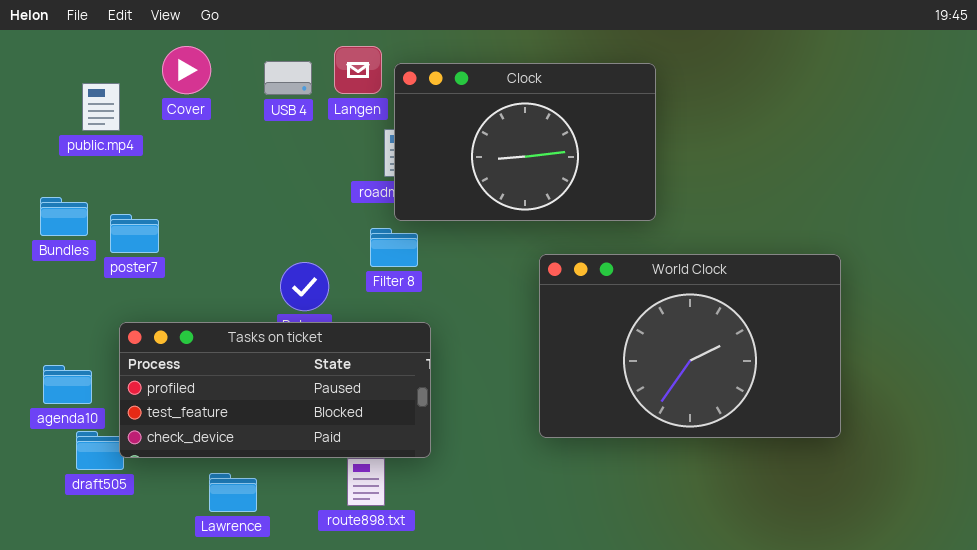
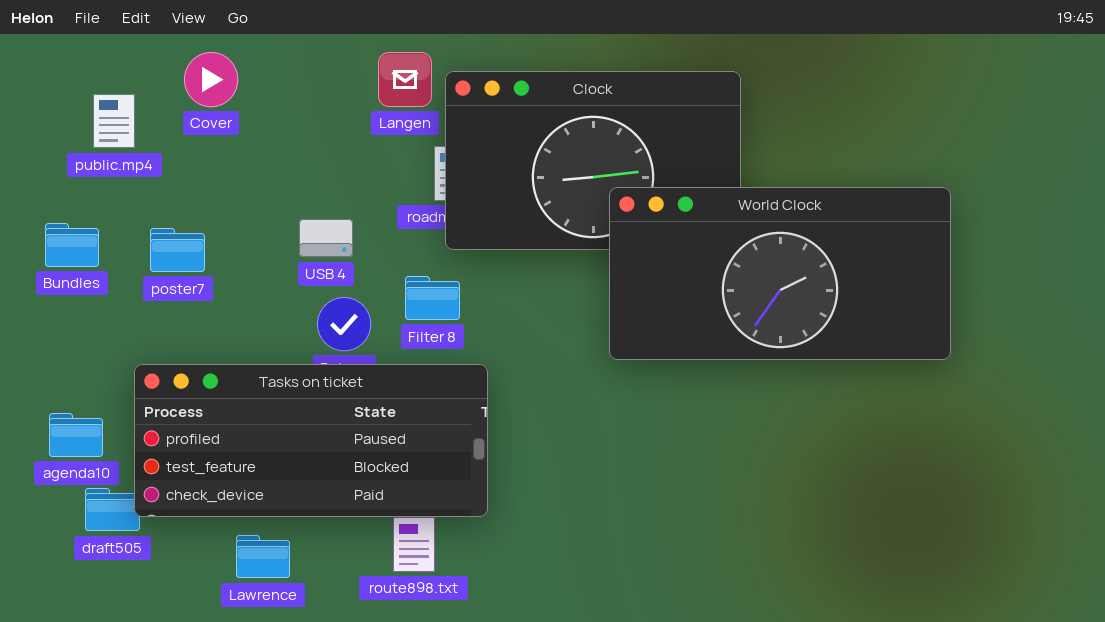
USB 4: [264,61,312,95] -> [299,219,353,257], moved
poster7: [110,214,159,253] -> [150,228,205,272], moved
Filter 8: [370,228,418,267] -> [405,276,460,320], moved
World Clock: [539,254,841,438] -> [609,187,951,360], moved, resized

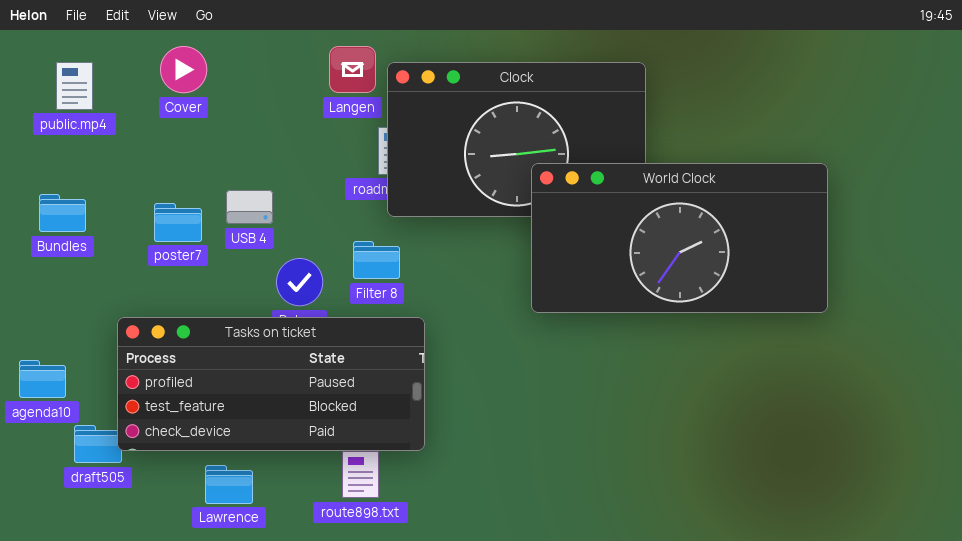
public.mp4: [93,94,135,148] -> [56,62,93,110], moved
USB 4: [299,219,353,257] -> [226,190,273,224], moved
poster7: [150,228,205,272] -> [154,203,202,242], moved
agenda10: [49,413,103,457] -> [19,360,66,398], moved

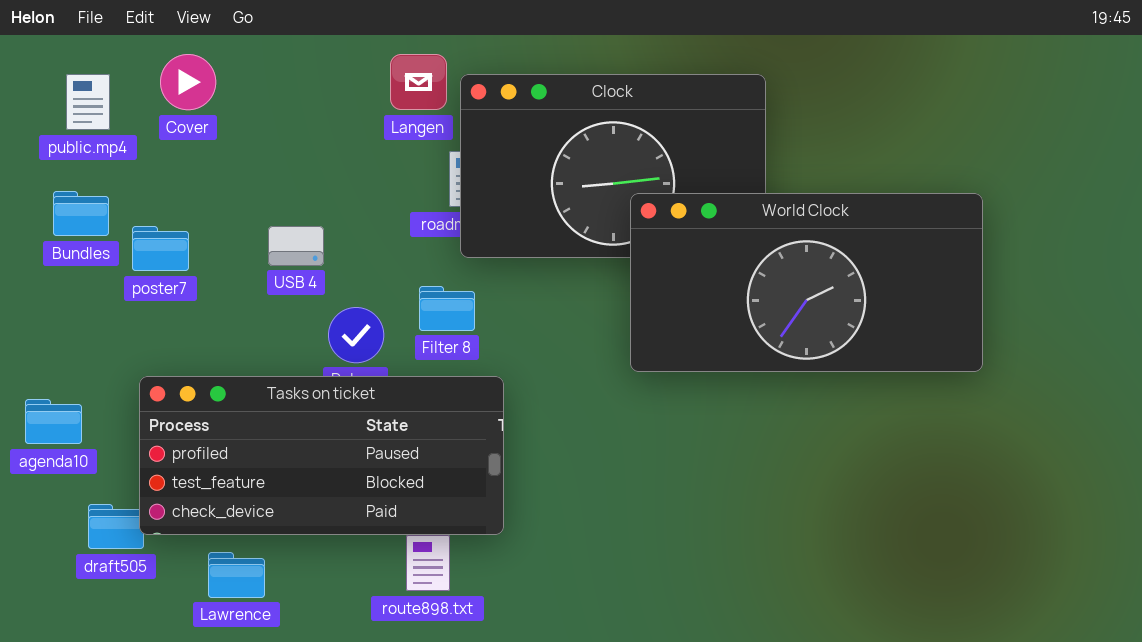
Cover: [160,46,207,93] -> [160,54,216,110], moved
Bundles: [39,194,86,232] -> [53,191,109,236], moved
poster7: [154,203,202,242] -> [132,226,189,271], moved
agenda10: [19,360,66,398] -> [25,399,82,444], moved
Lawrence: [205,465,253,504] -> [208,552,265,598], moved

